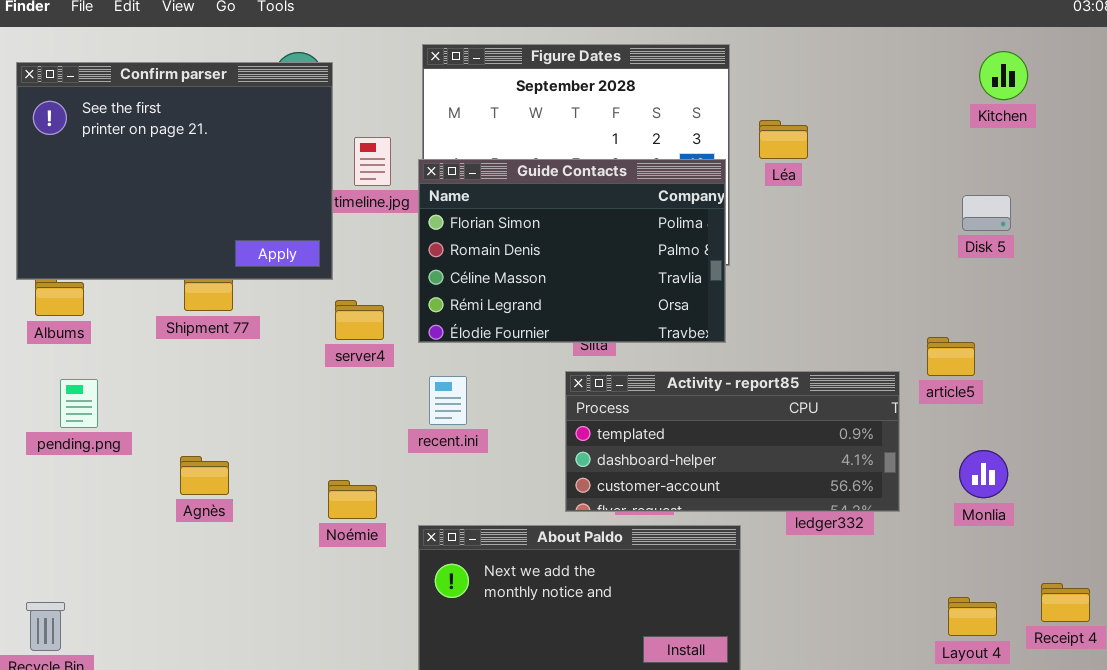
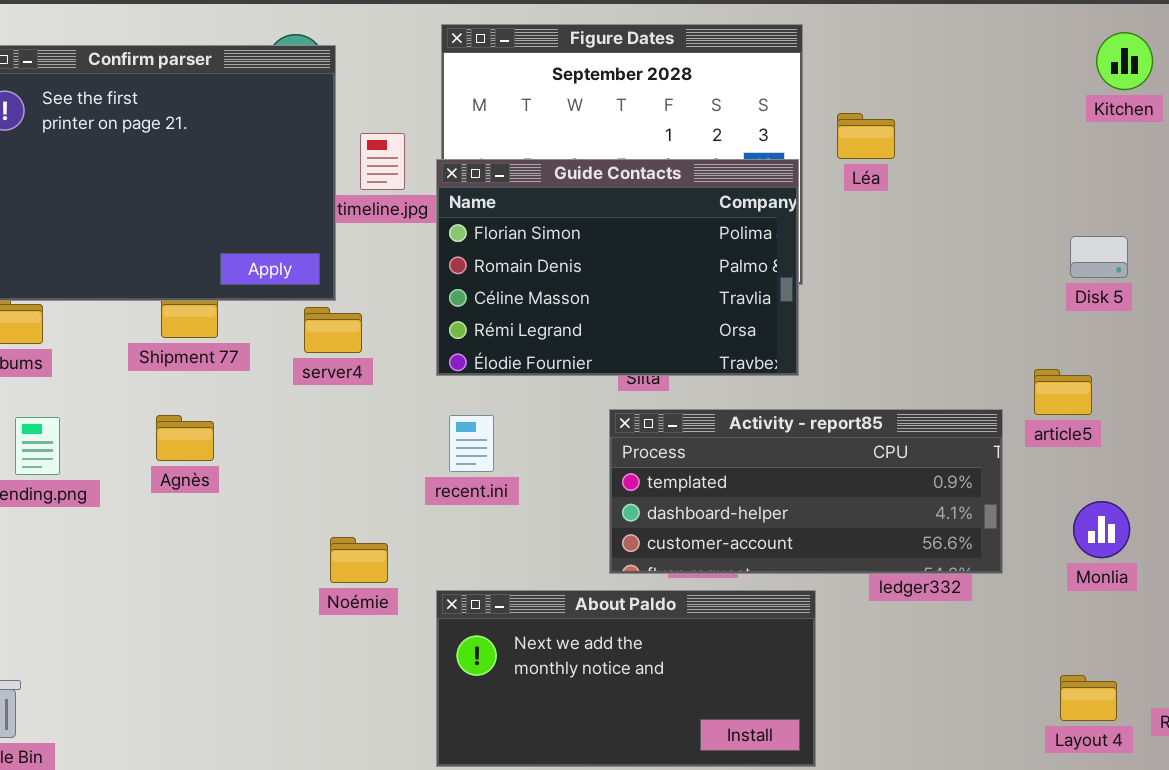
Disk 5: [962,195,1011,231] -> [1070,236,1128,278], moved
server4: [335,300,384,340] -> [304,307,362,353], moved
Agnès: [180,456,229,495] -> [156,415,214,461], moved

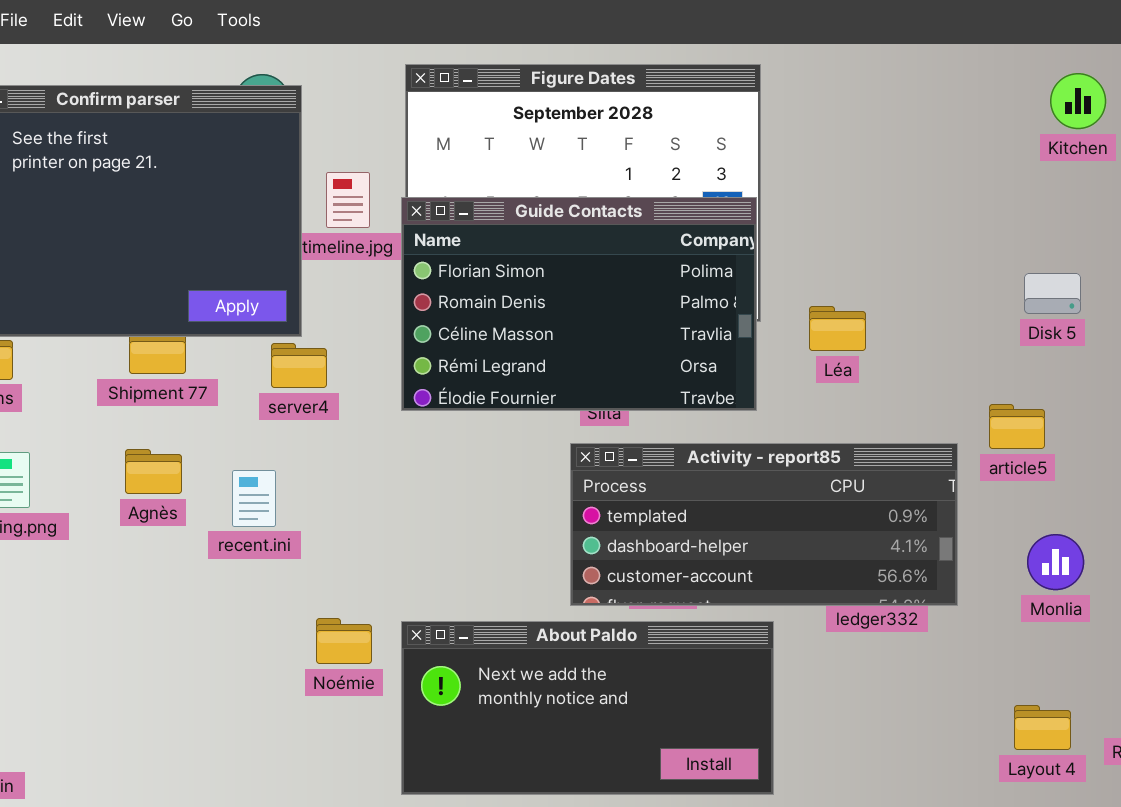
Léa: [837,113,895,159] -> [809,306,866,351], moved
recent.ini: [449,415,494,472] -> [232,470,276,527], moved
Noémie: [330,537,388,583] -> [316,618,372,664], moved

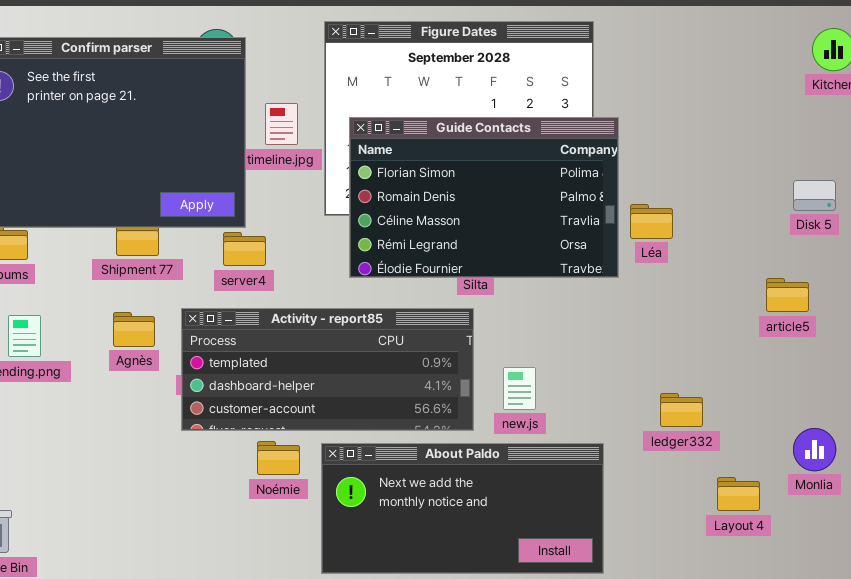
Guide Contacts: [401,197,757,411] -> [349,117,619,278], moved
Activity - report85: [570,443,958,606] -> [181,308,474,431], moved
Monlia: [1027,534,1084,590] -> [793,428,836,471], moved
Layout 4: [1014,705,1071,750] -> [717,477,760,511], moved

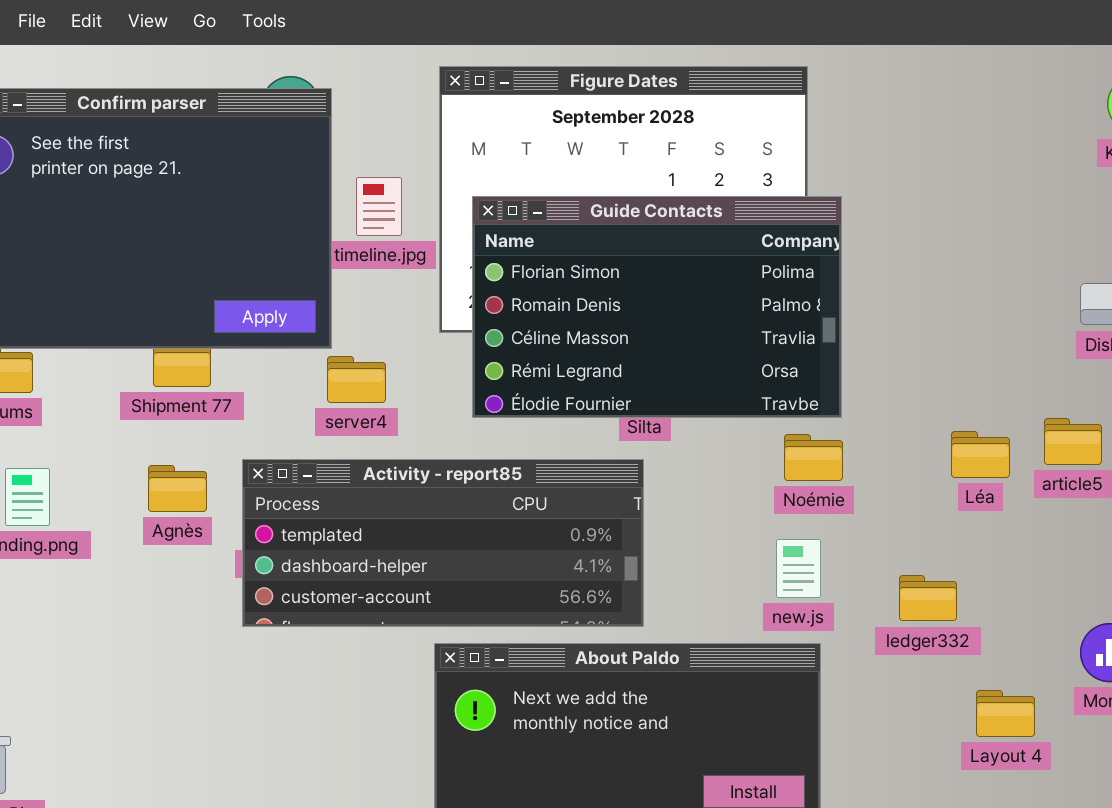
Léa: [630,204,673,239] -> [951,431,1010,478], moved
server4: [223,232,266,266] -> [327,356,386,403], moved
new.js: [503,367,536,410] -> [776,539,821,598], moved
Noémie: [257,441,300,475] -> [784,434,843,481], moved

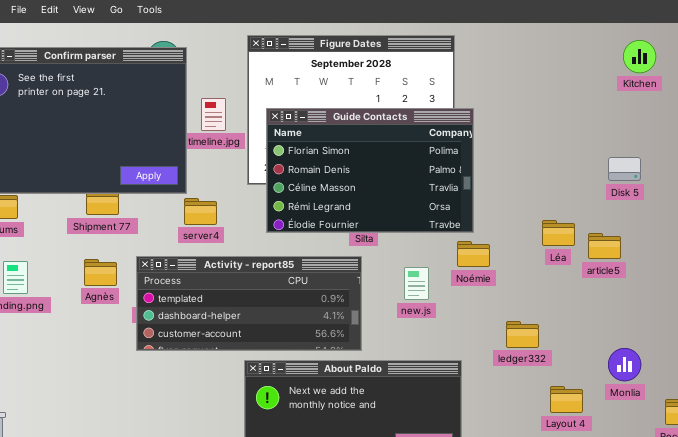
Léa: [951,431,1010,478] -> [542,220,575,246], moved
Noémie: [784,434,843,481] -> [457,241,490,267], moved
new.js: [776,539,821,598] -> [404,267,429,300], moved

